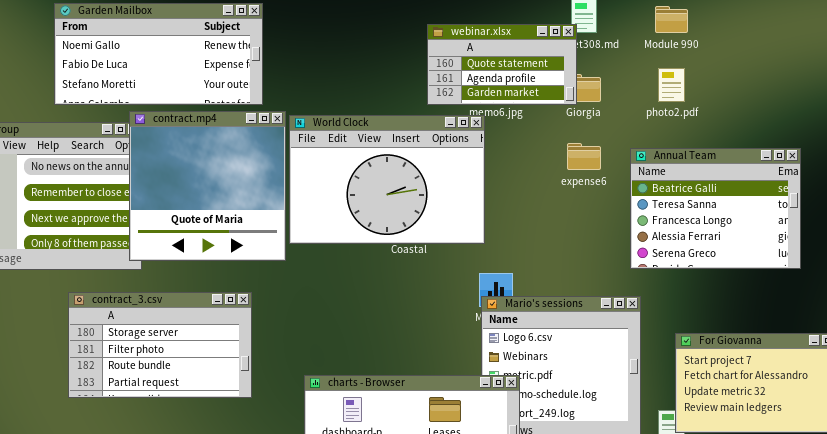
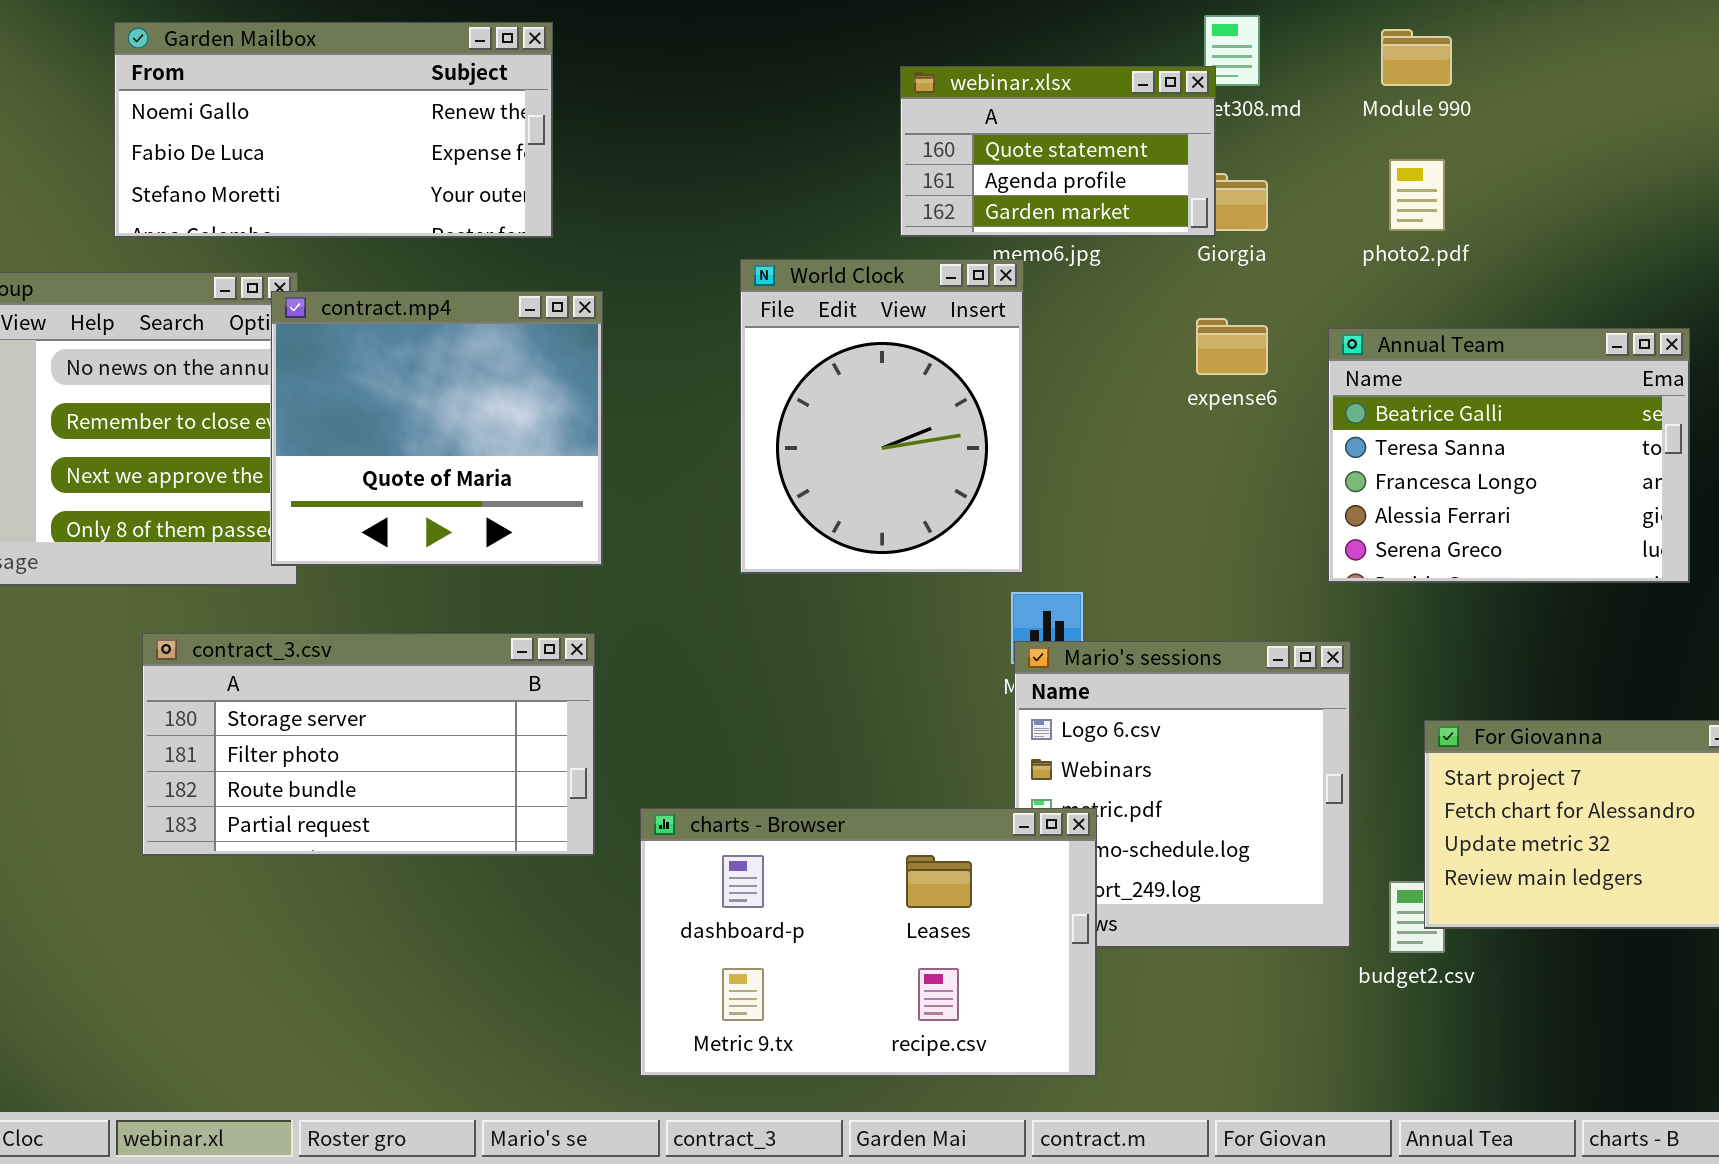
contract.mp4: [129,111,286,261] -> [271,291,603,566], resized
World Clock: [289,115,485,244] -> [740,259,1024,574], resized
contract_3.csv: [68,292,252,398] -> [142,633,595,856], resized

